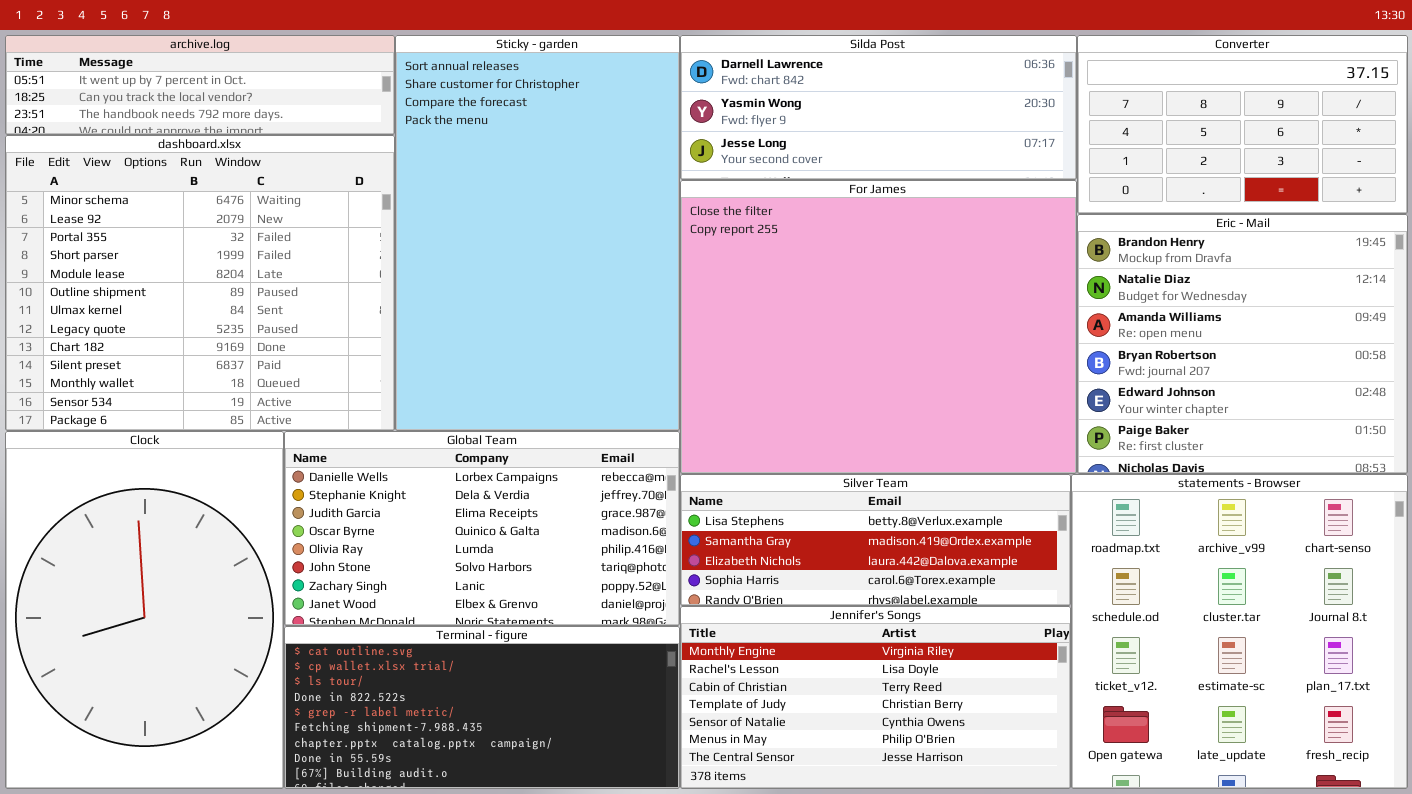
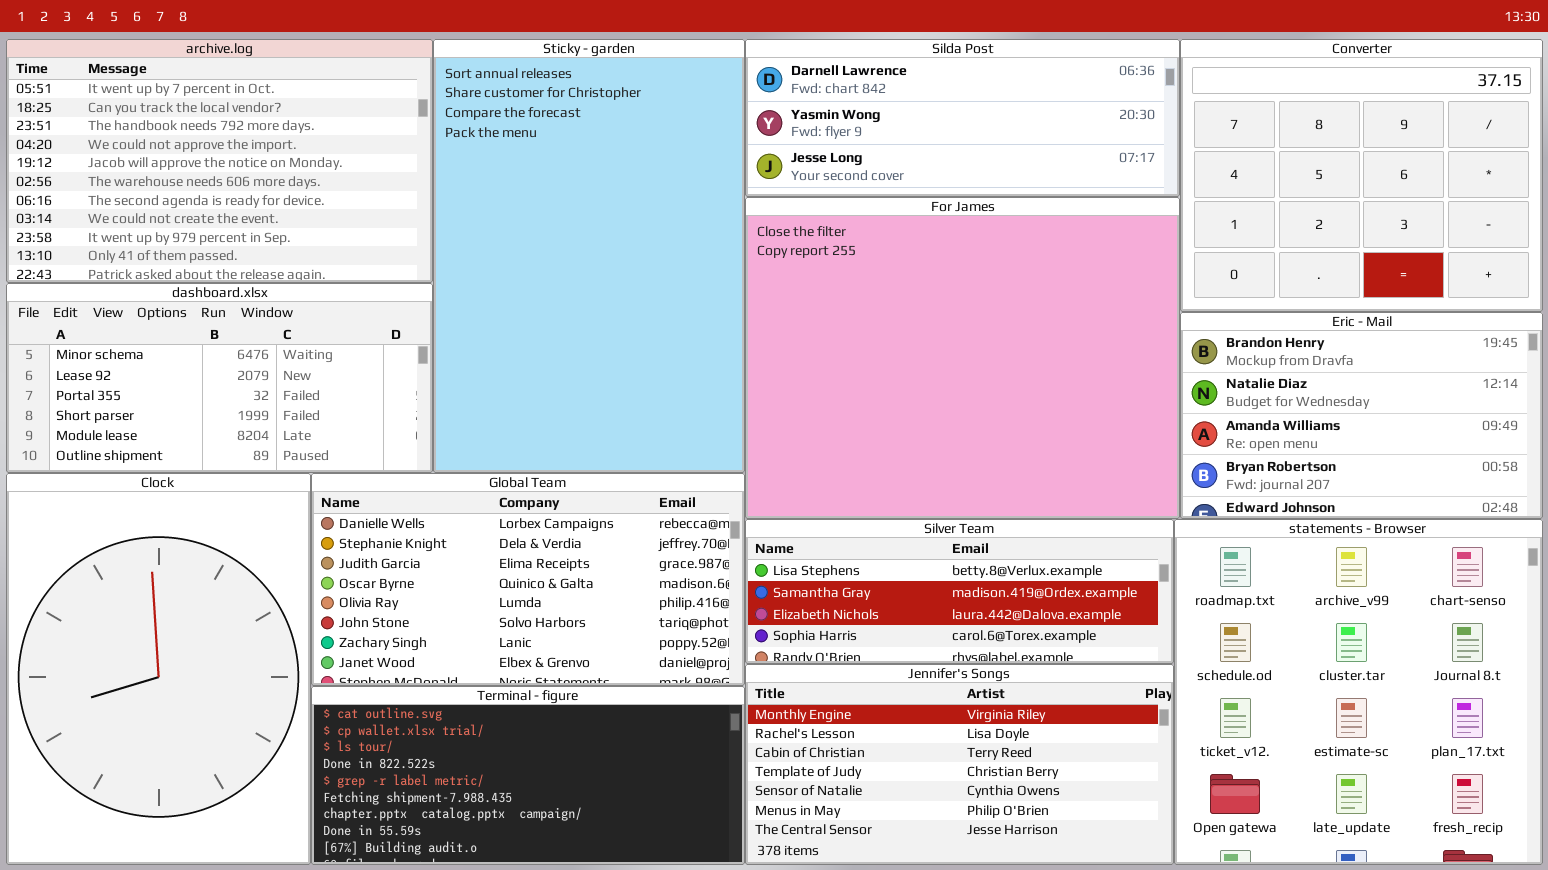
archive.log: [5,35,395,135] -> [6,39,433,283], resized
Converter: [1077,35,1408,214] -> [1180,39,1543,312], resized
dashboard.xlsx: [5,135,395,431] -> [6,283,433,473], resized
Eric - Mail: [1077,214,1408,474] -> [1180,312,1543,519], resized

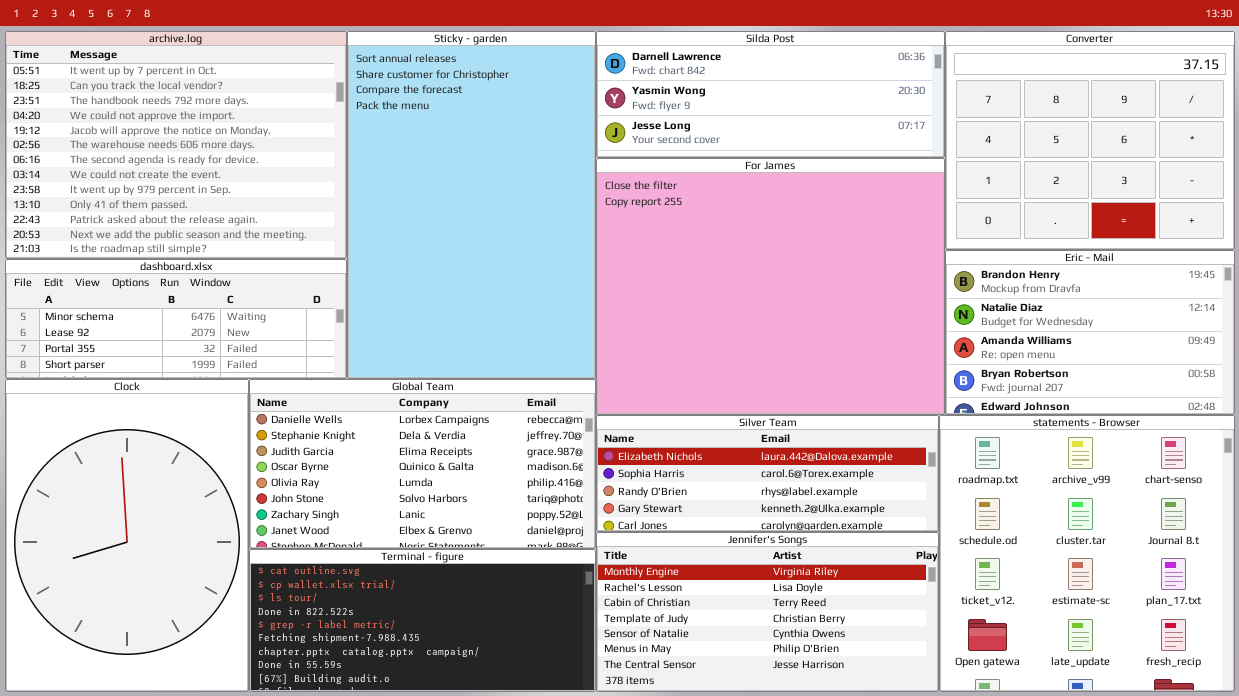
archive.log: [6,39,433,283] -> [5,31,347,259], resized
dashboard.xlsx: [6,283,433,473] -> [5,259,347,379], resized
Silver Team: [745,519,1174,664] -> [596,415,939,532], scrolled down 2 rows

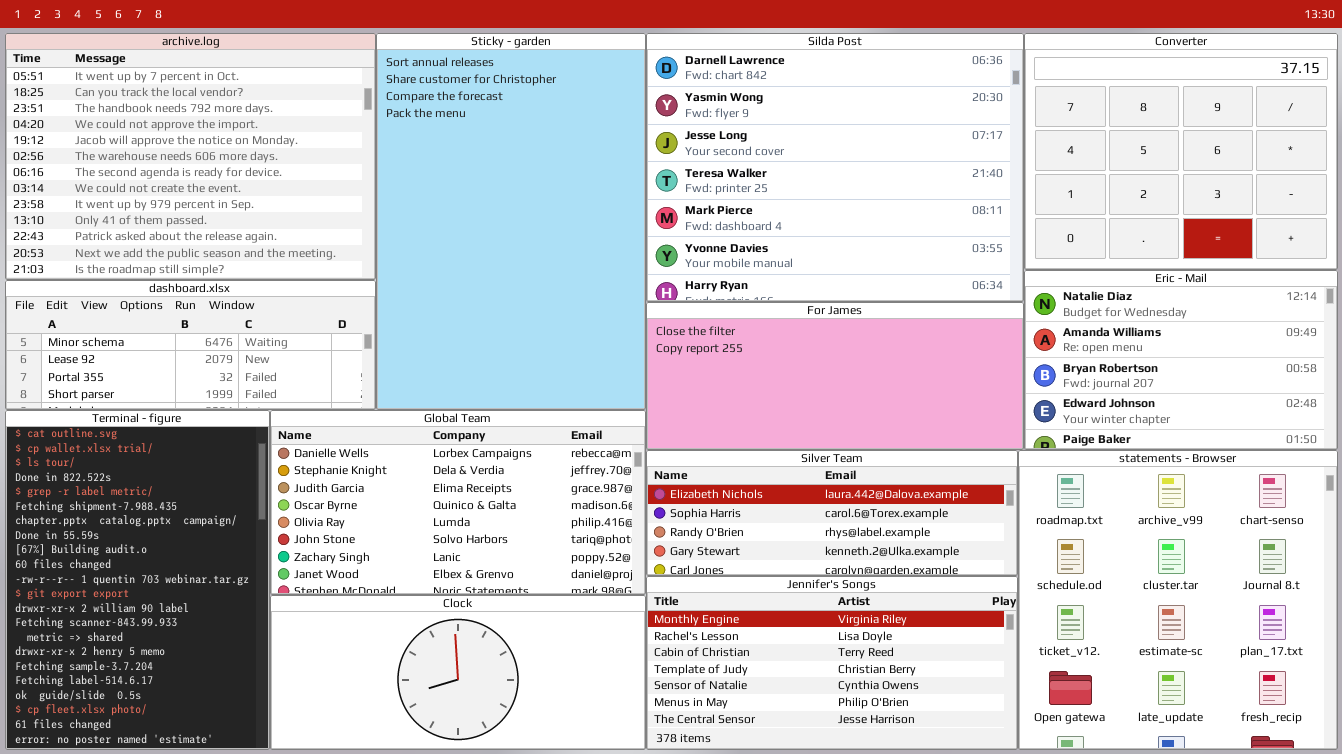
Silda Post: [596,31,945,158] -> [646,33,1024,302], resized
For James: [596,158,945,415] -> [646,302,1024,450], resized
Eric - Mail: [945,250,1235,415] -> [1024,270,1338,450], scrolled down 1 row
Clock: [5,379,249,692] -> [270,595,646,750], moved, resized
Terminal - figure: [249,549,596,692] -> [5,410,270,750], moved, resized

